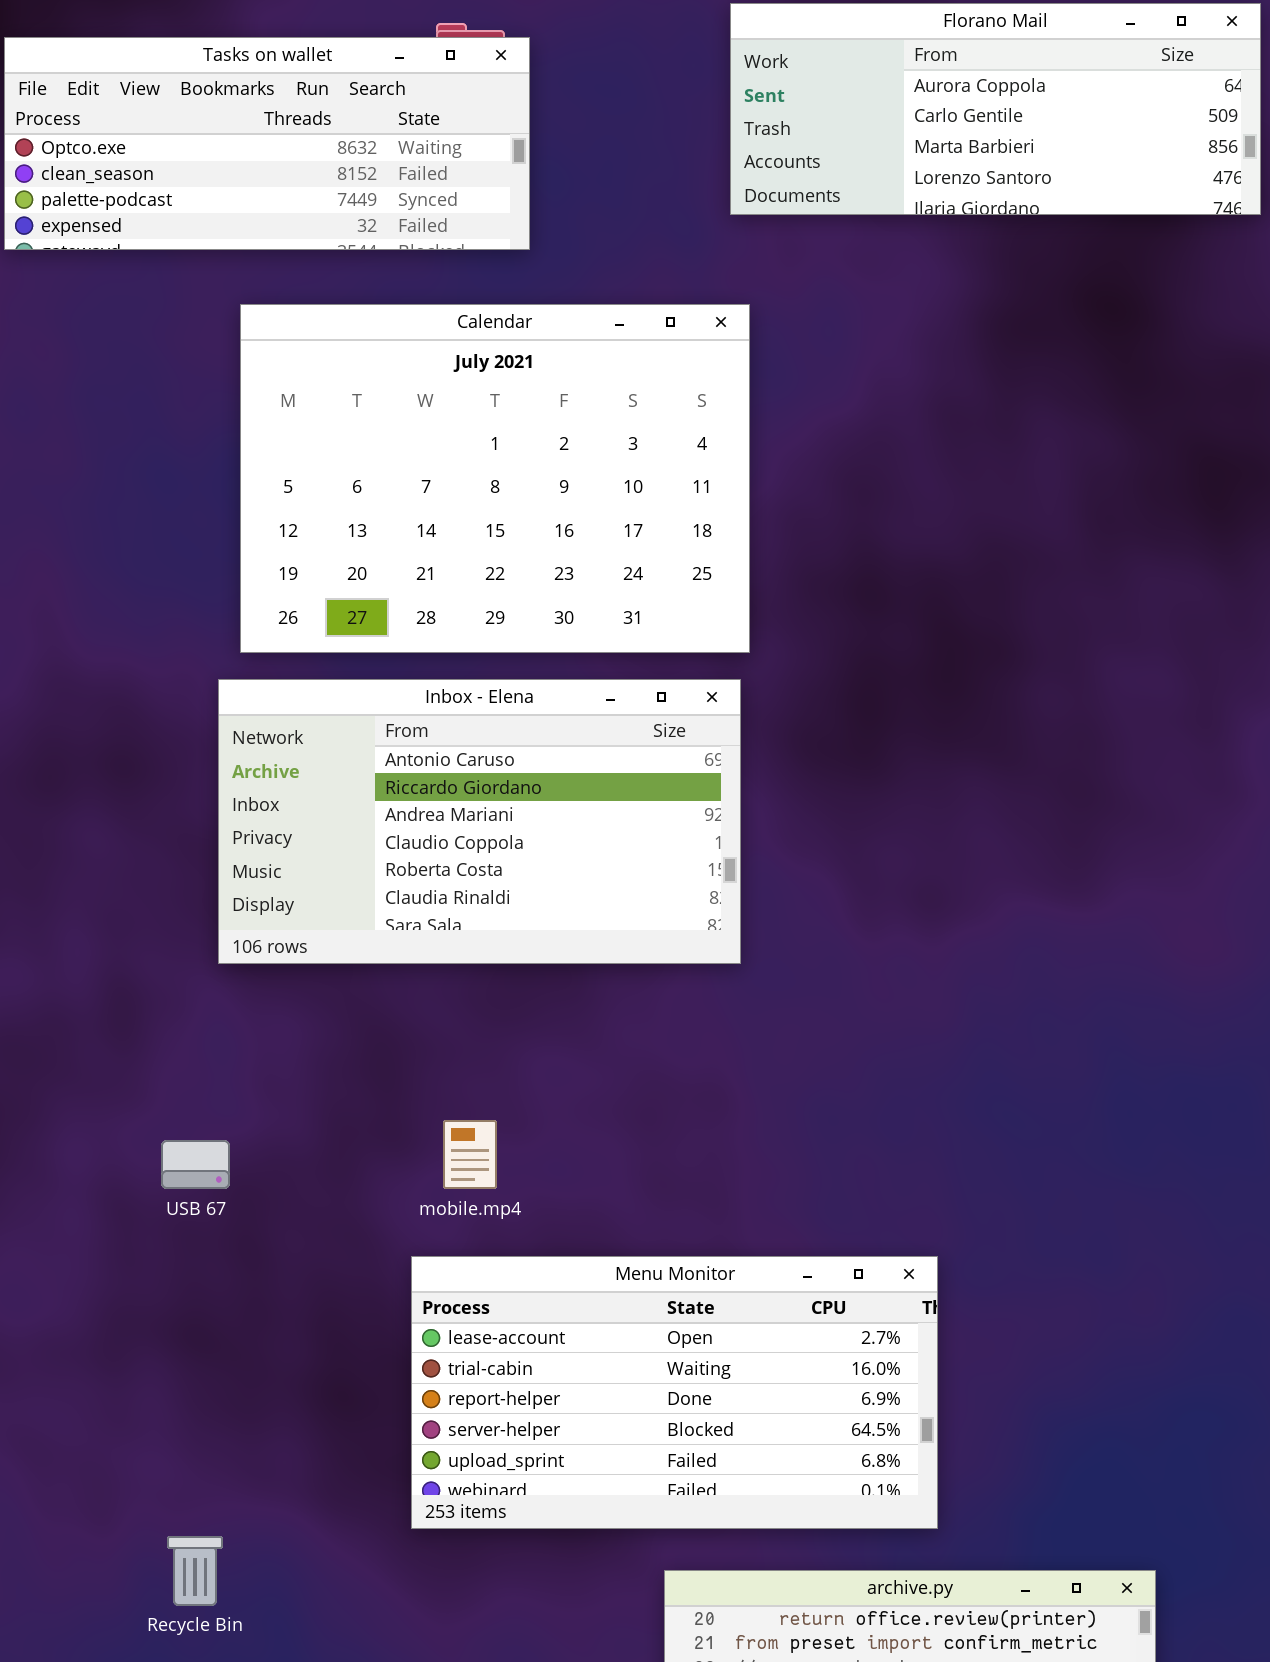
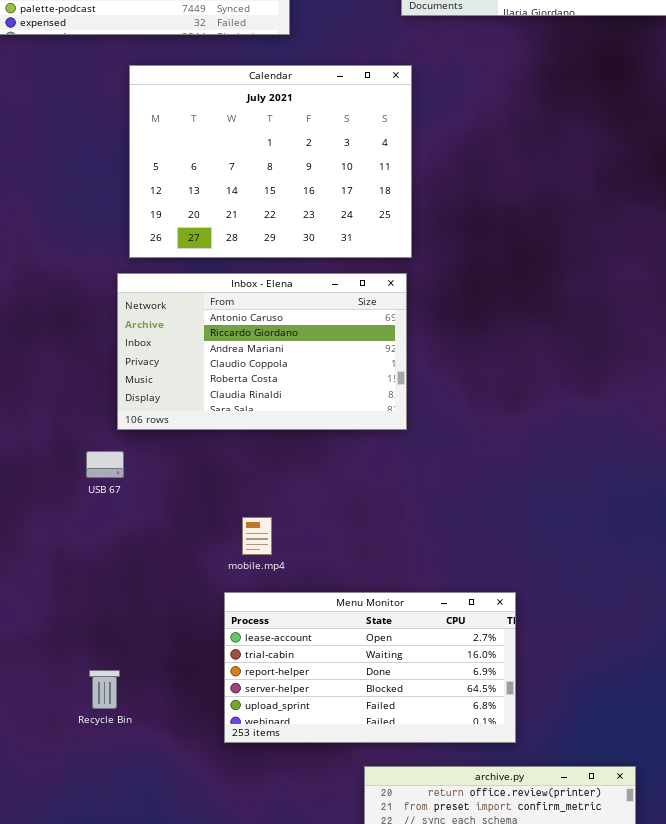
USB 67: [161,1140,230,1189] -> [86,451,124,478], moved
Recycle Bin: [167,1536,223,1606] -> [89,670,120,709], moved

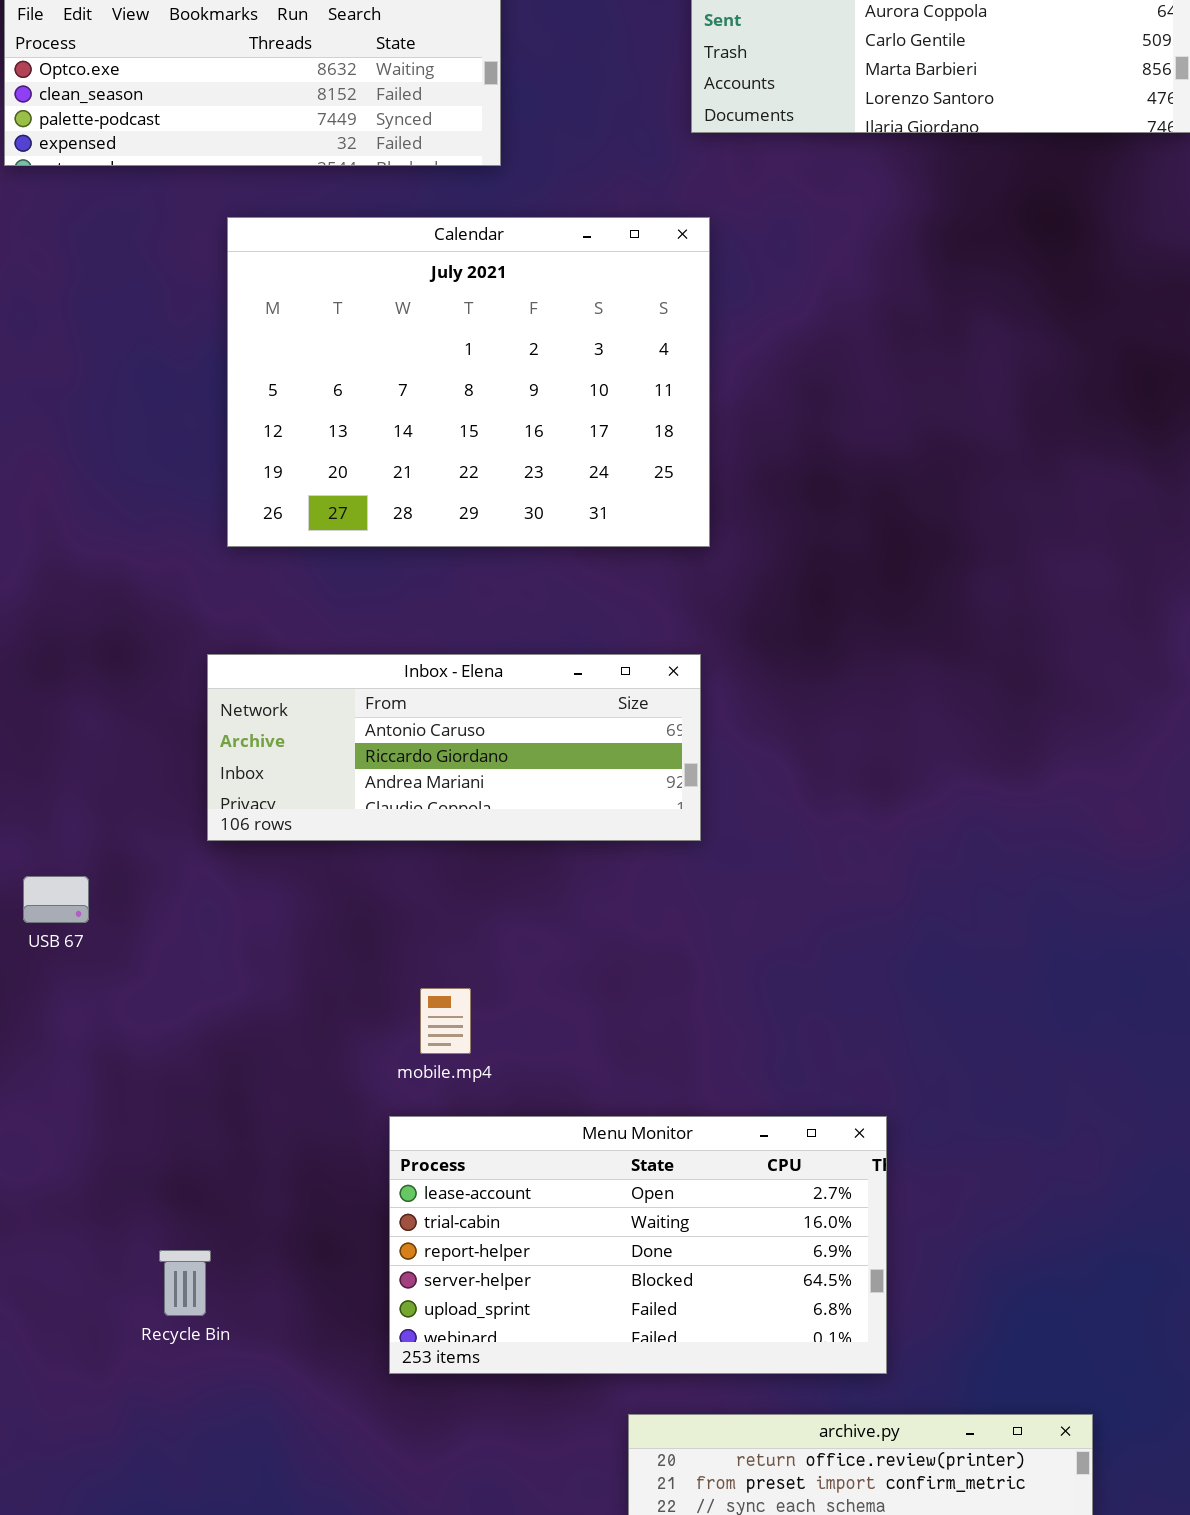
Inbox - Elena: [117,273,407,430] -> [207,654,701,841], resized
USB 67: [86,451,124,478] -> [23,876,89,923], moved

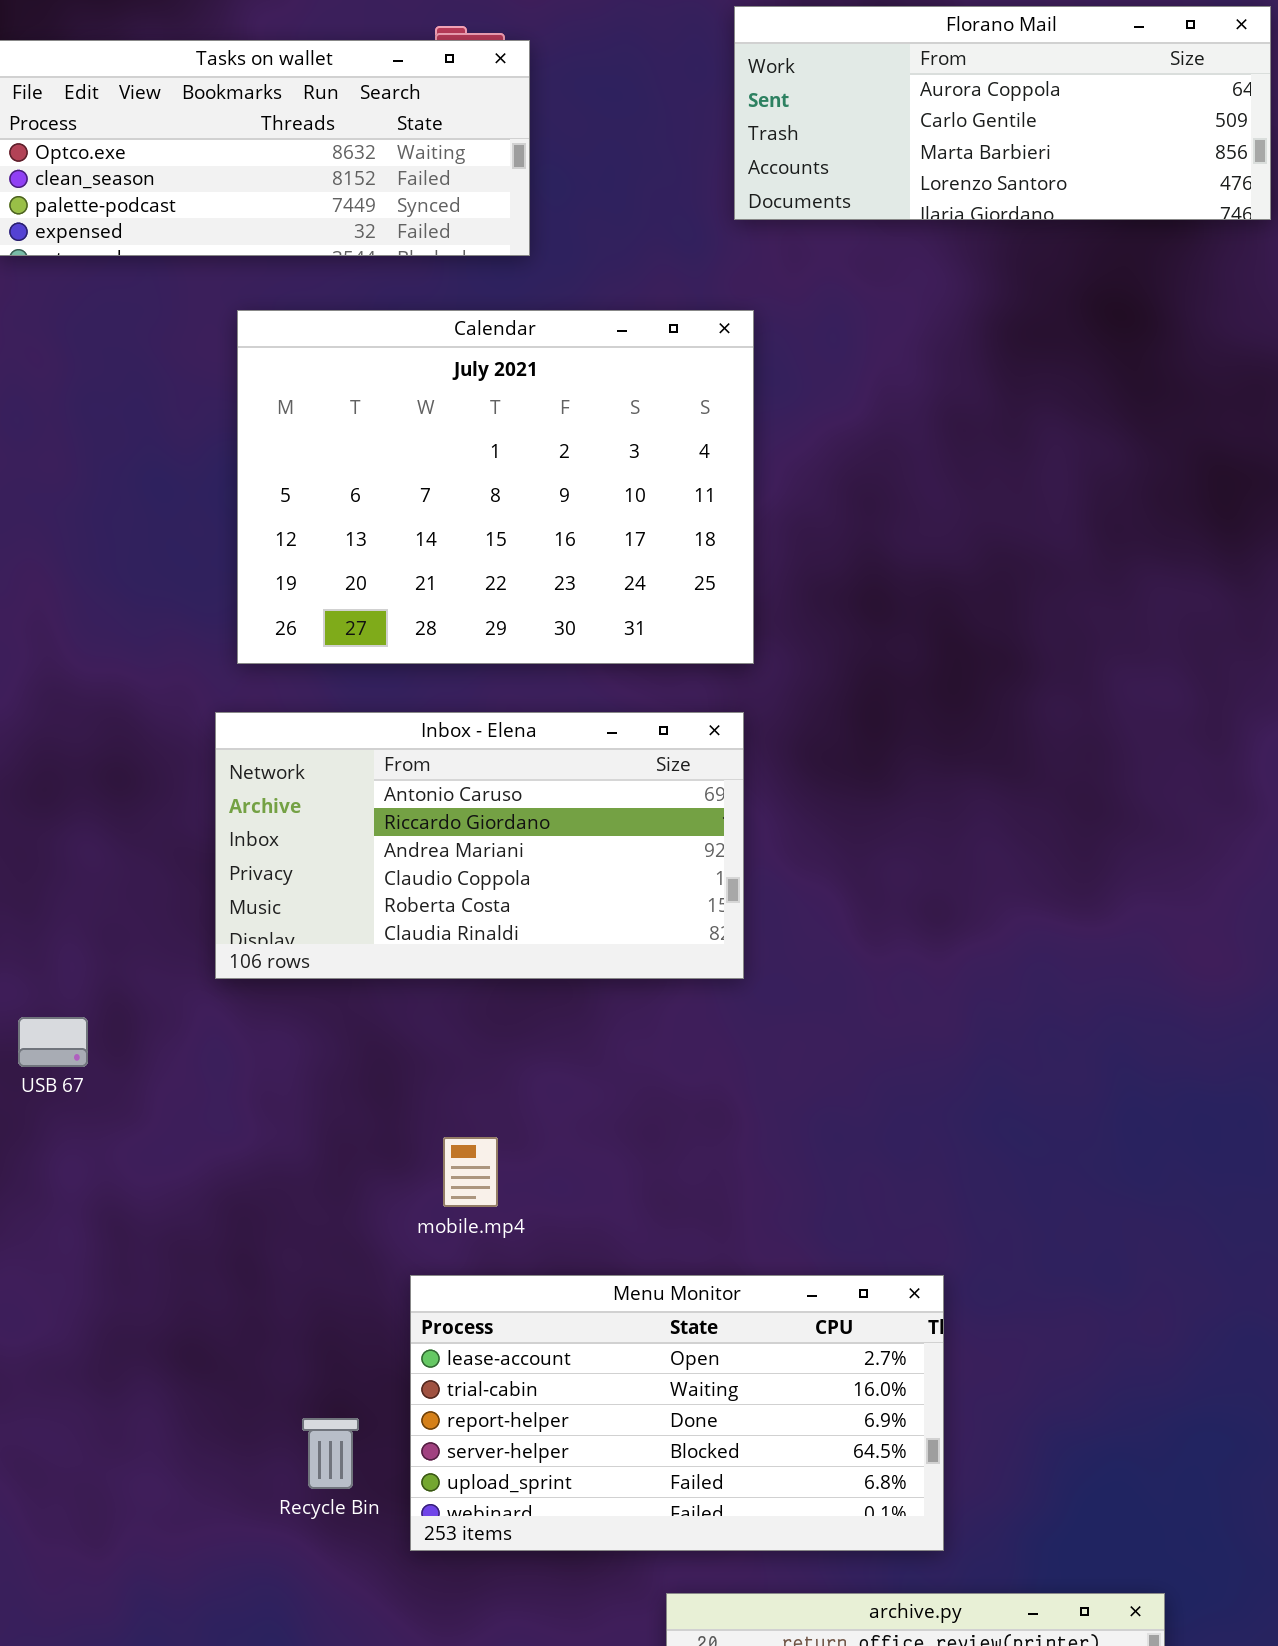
Inbox - Elena: [207,654,701,841] -> [215,712,744,979], resized
Recycle Bin: [159,1250,211,1316] -> [302,1418,359,1489], moved

